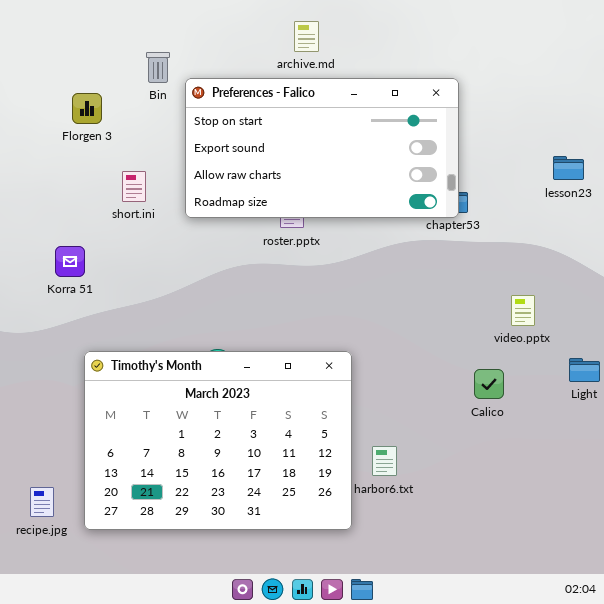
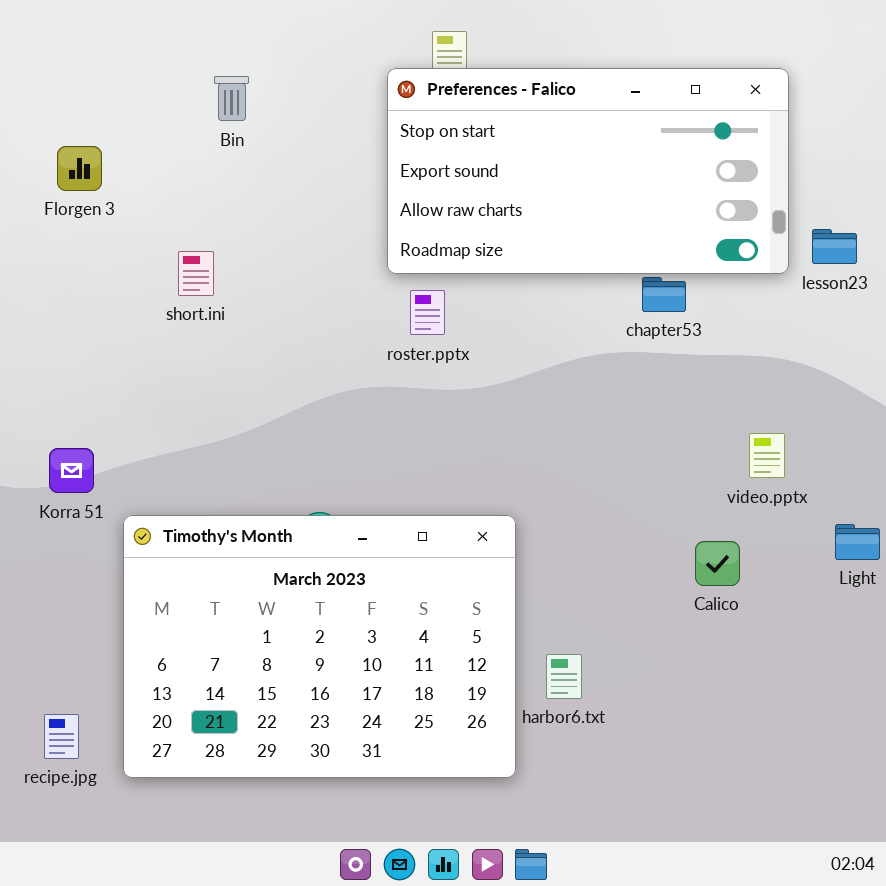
Preferences - Falico: [185,78,459,218] -> [387,68,789,274], moved
Florgen 3: [72,93,102,124] -> [57,146,102,191], moved
Korra 51: [55,246,85,277] -> [49,448,94,493], moved

